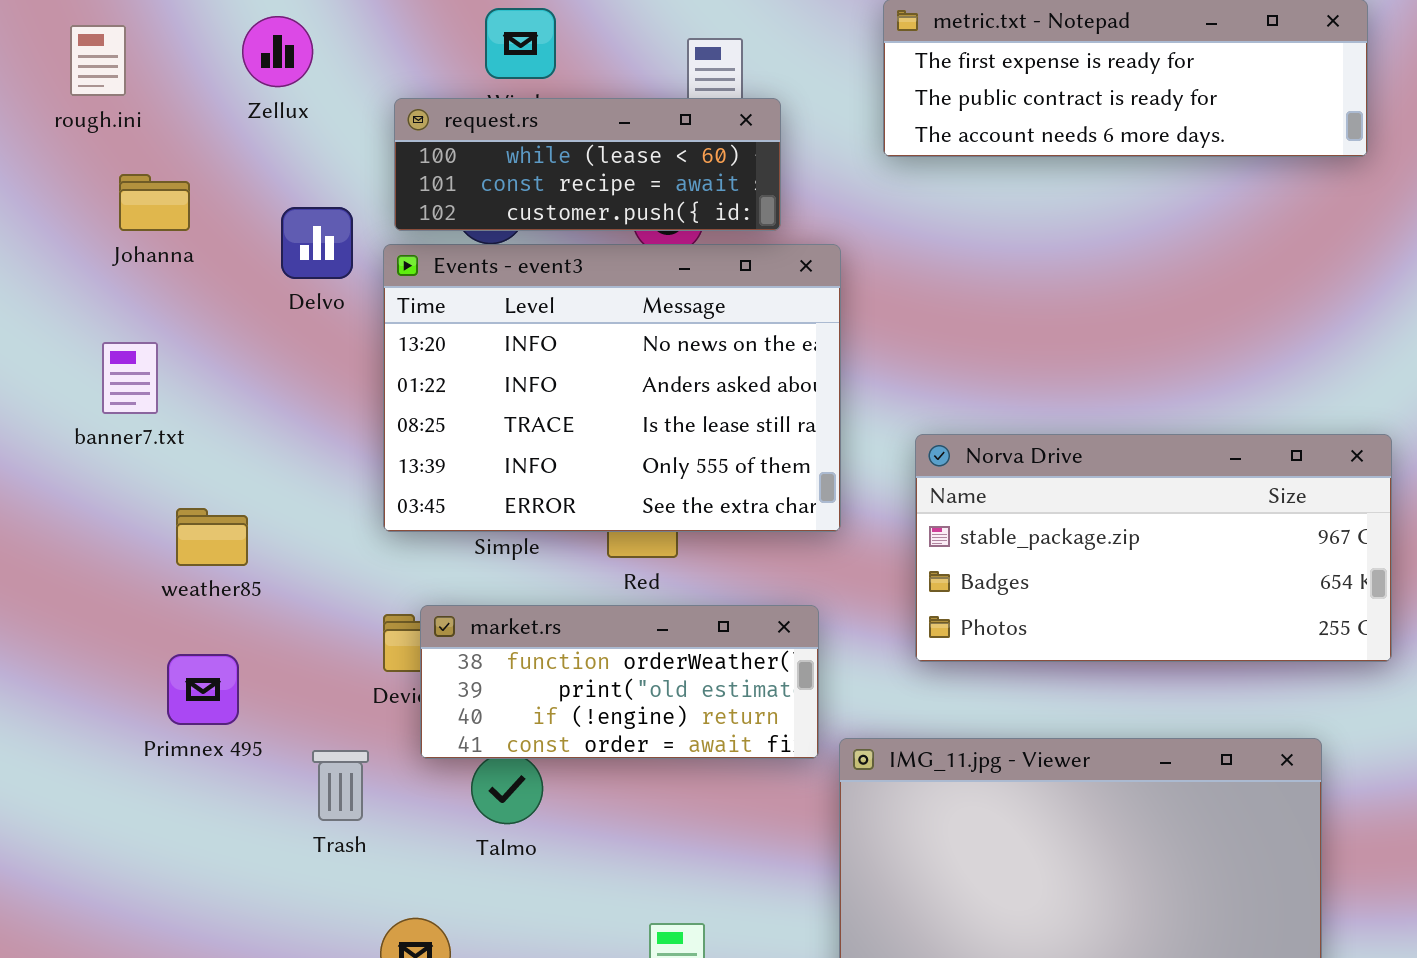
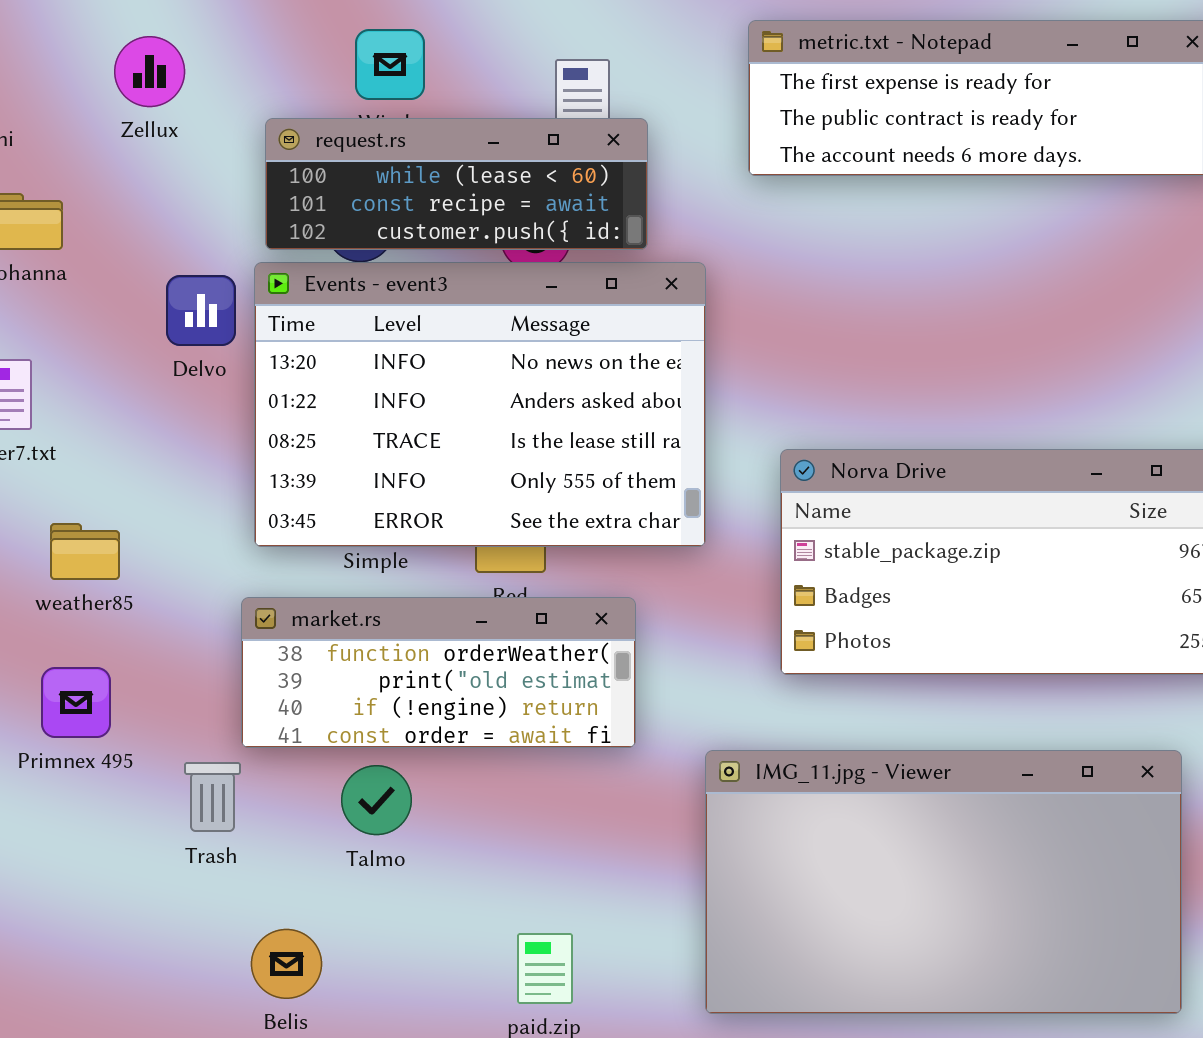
Delvo: [281,207,353,279] -> [166,275,236,346], moved
market.rs: [420,605,819,759] -> [241,597,636,748], moved

